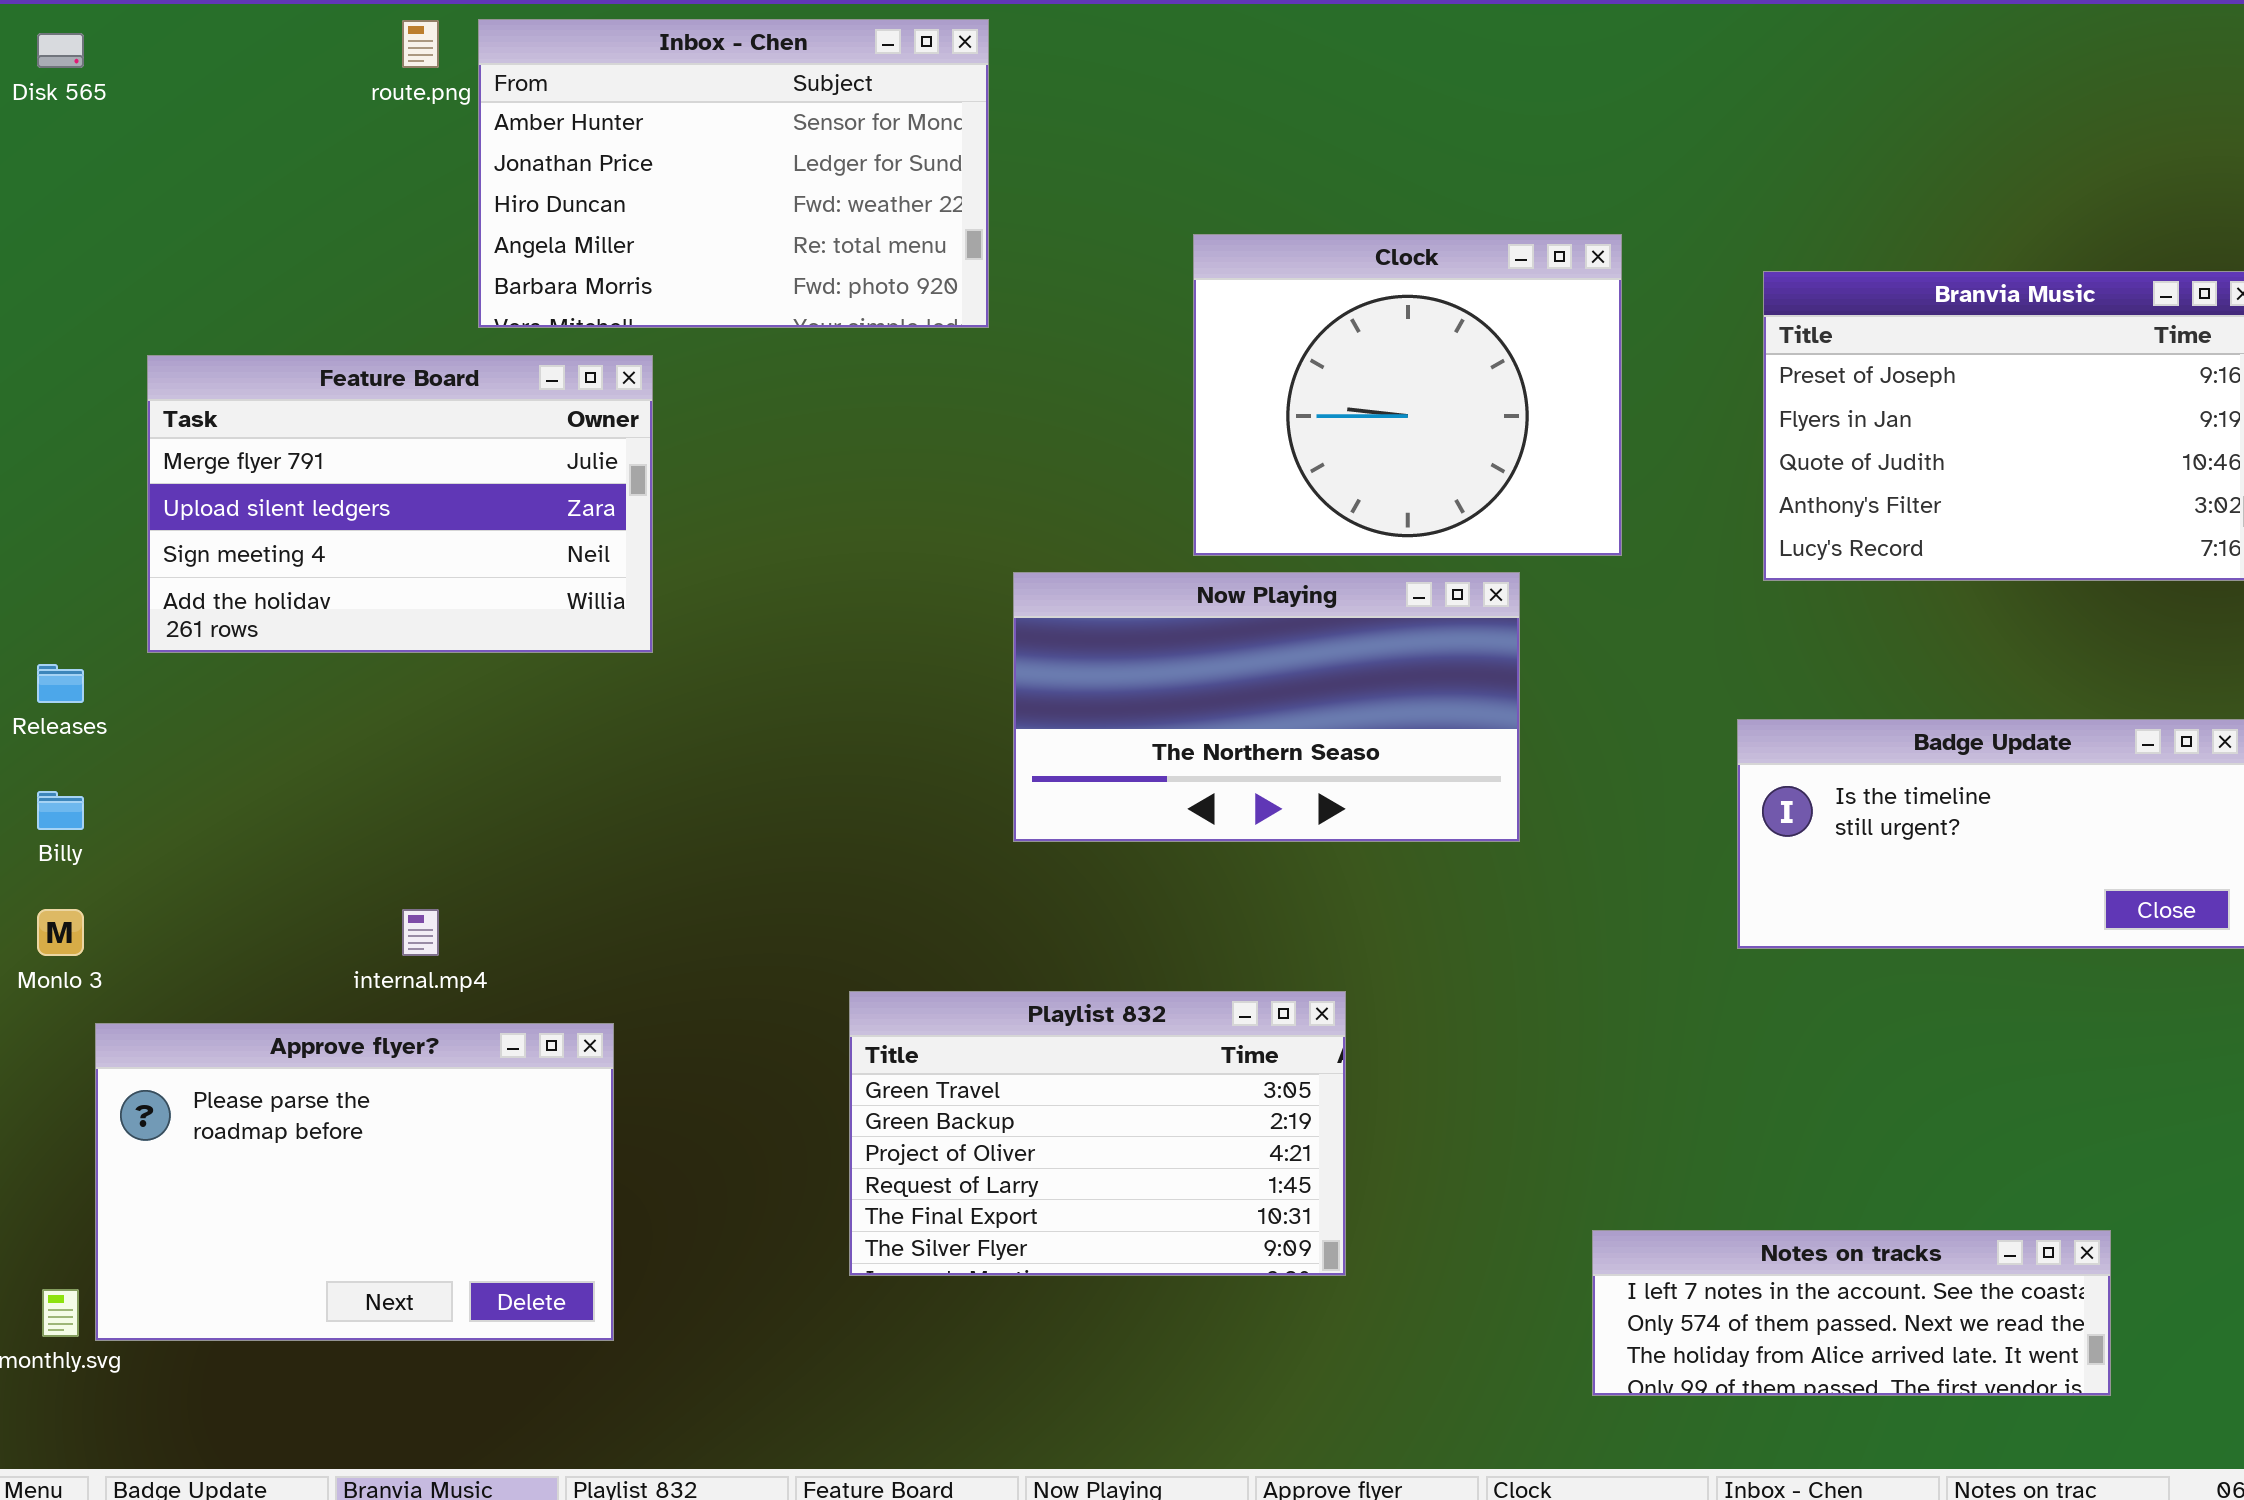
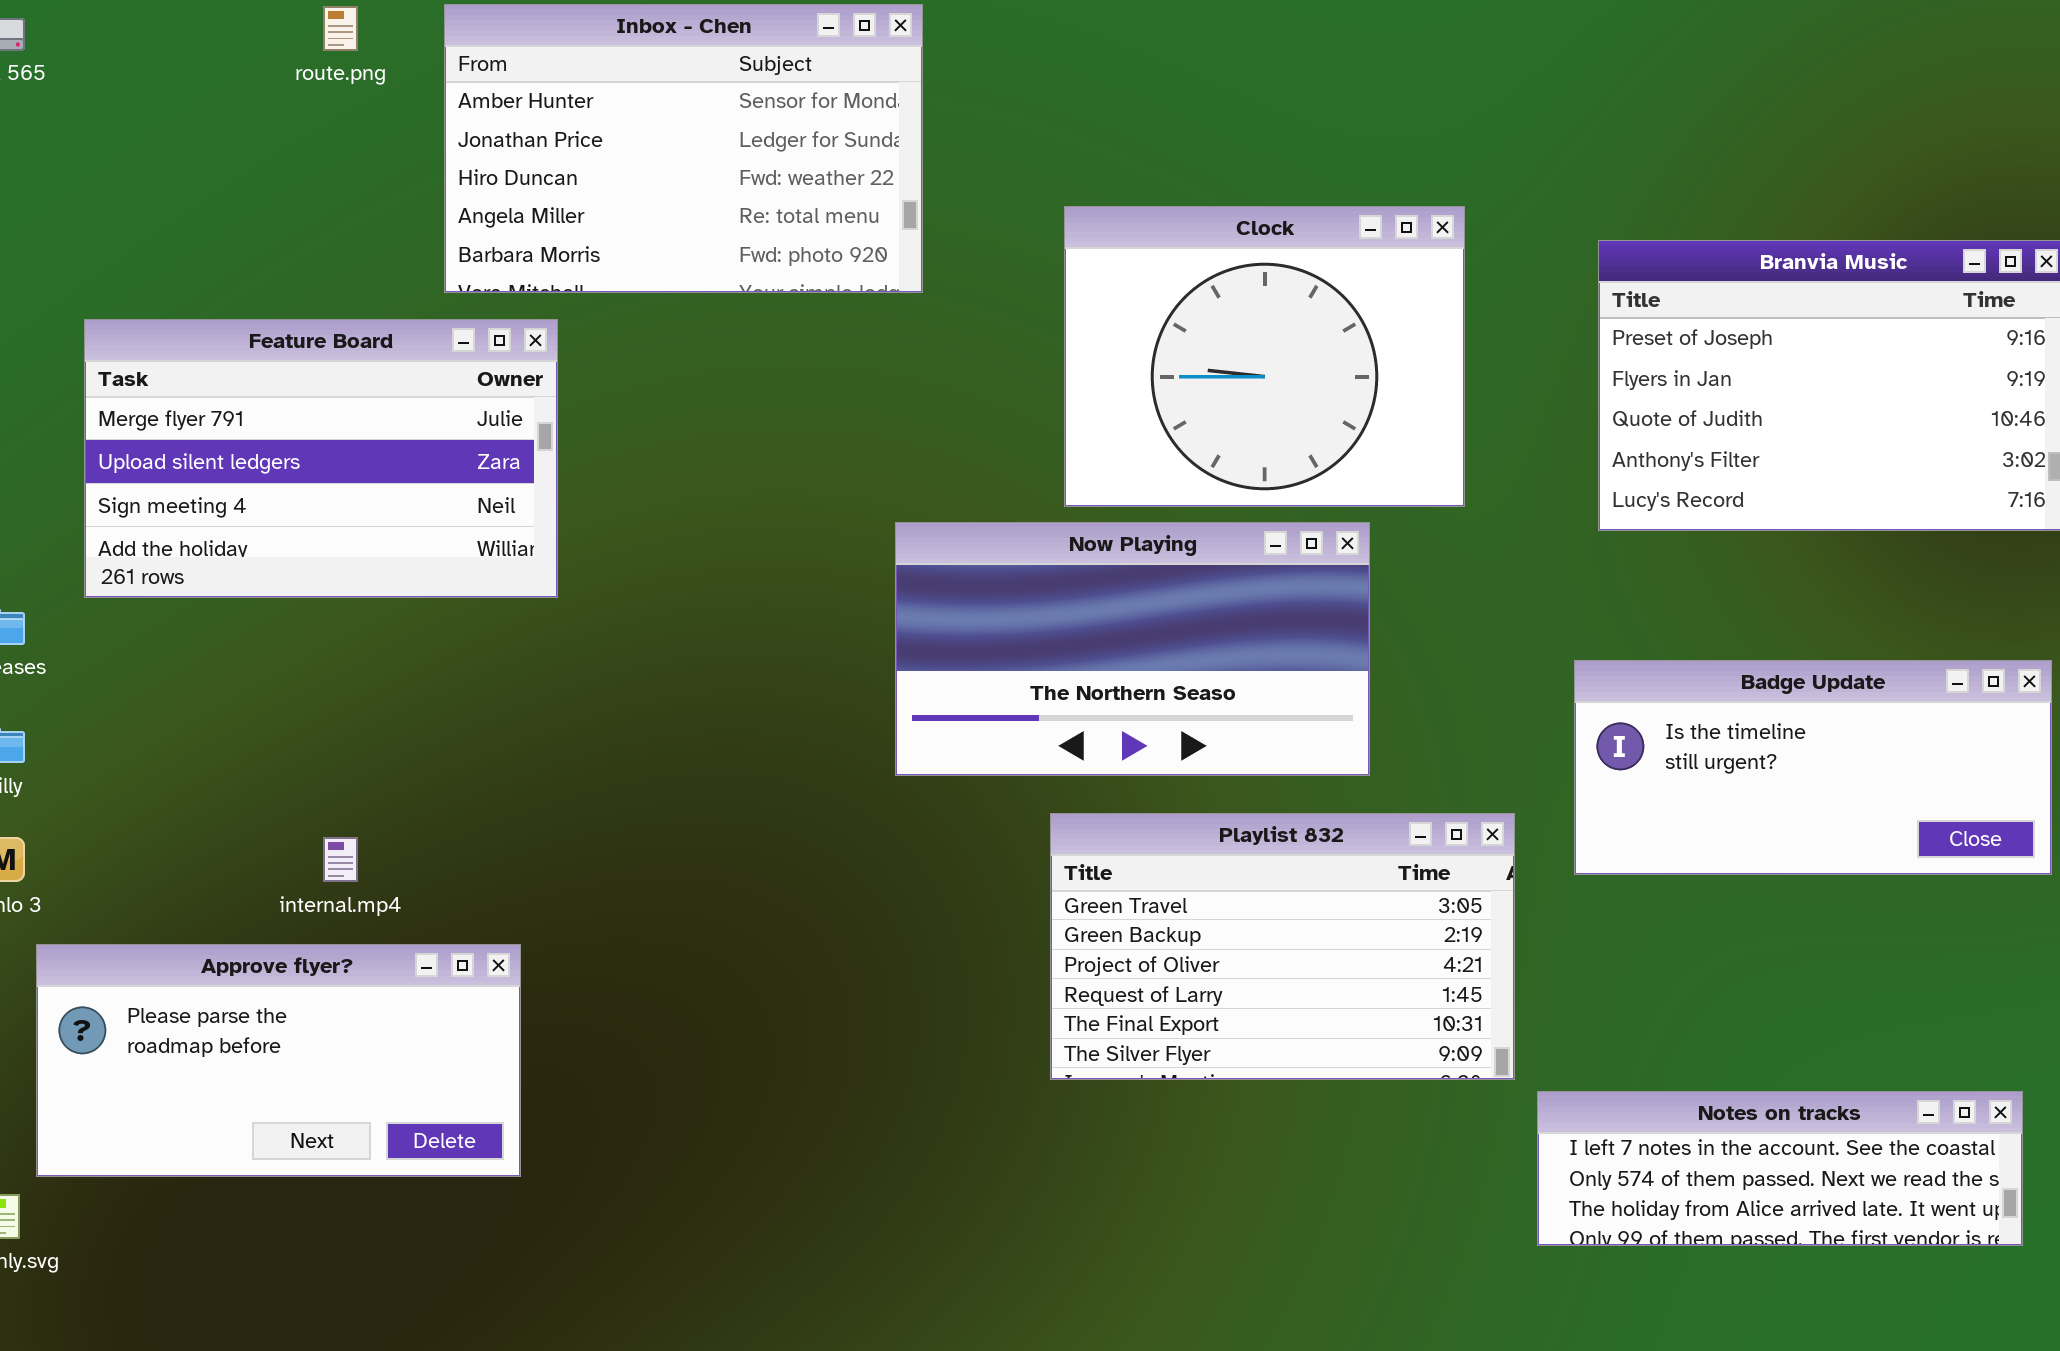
Inbox - Chen: [478,19,989,328] -> [444,4,923,293], moved
Playlist 832: [849,991,1346,1276] -> [1050,813,1515,1080], moved
Approve flyer?: [95,1023,614,1341] -> [36,944,521,1177], resized
Notes on tracks: [1592,1230,2111,1396] -> [1537,1091,2023,1246], moved

